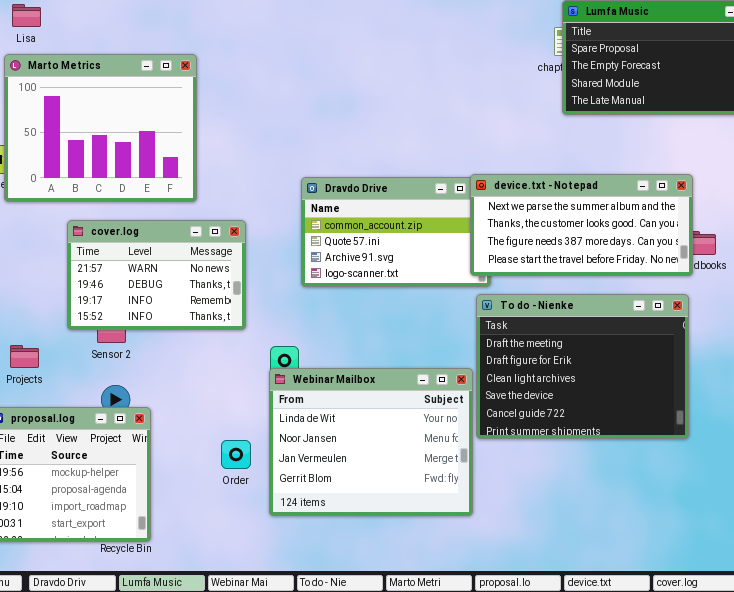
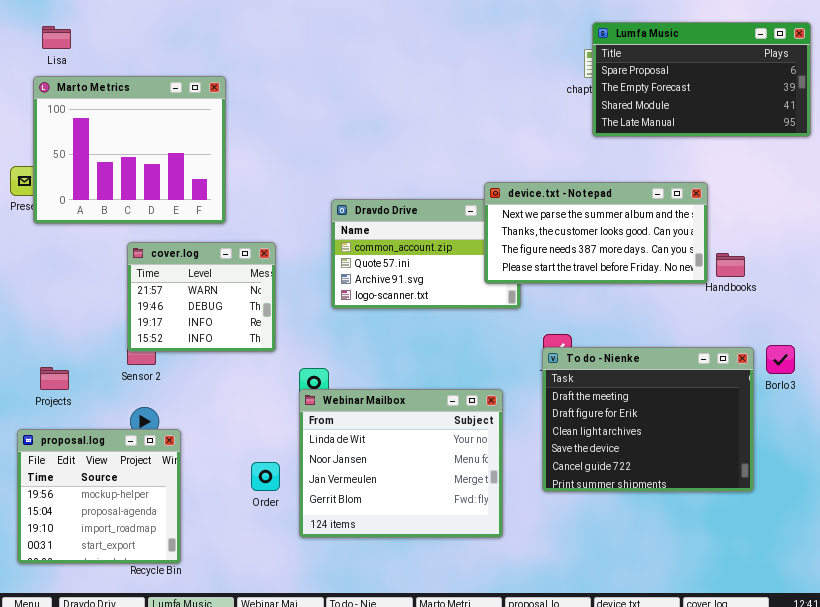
device.txt - Notepad: [470,174,693,276] -> [484,182,708,284], moved
cover.log: [67,220,246,330] -> [127,242,276,352], resized
To do - Nienke: [476,294,689,439] -> [542,347,754,492], moved

